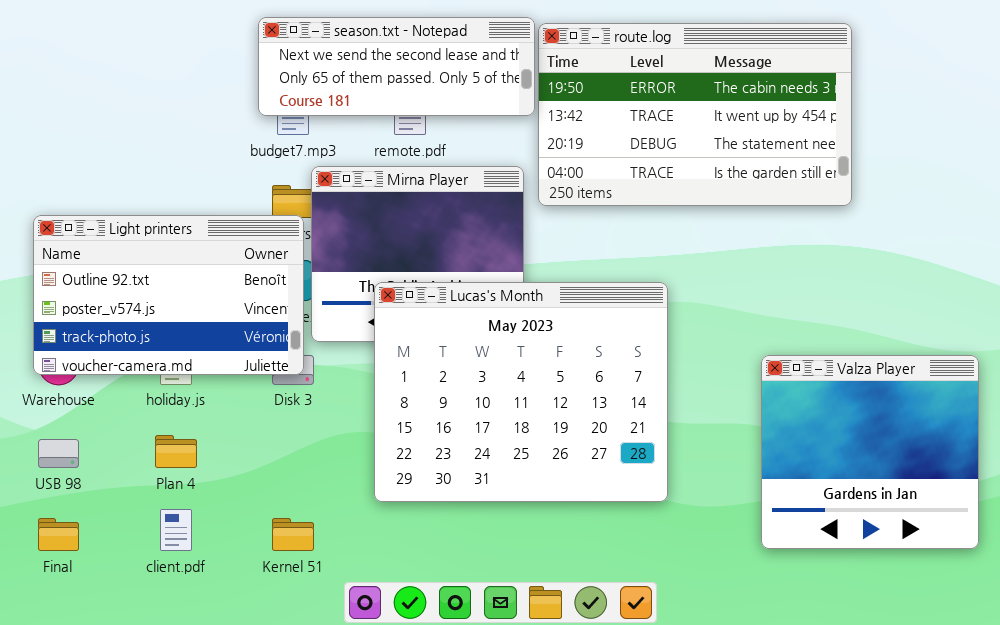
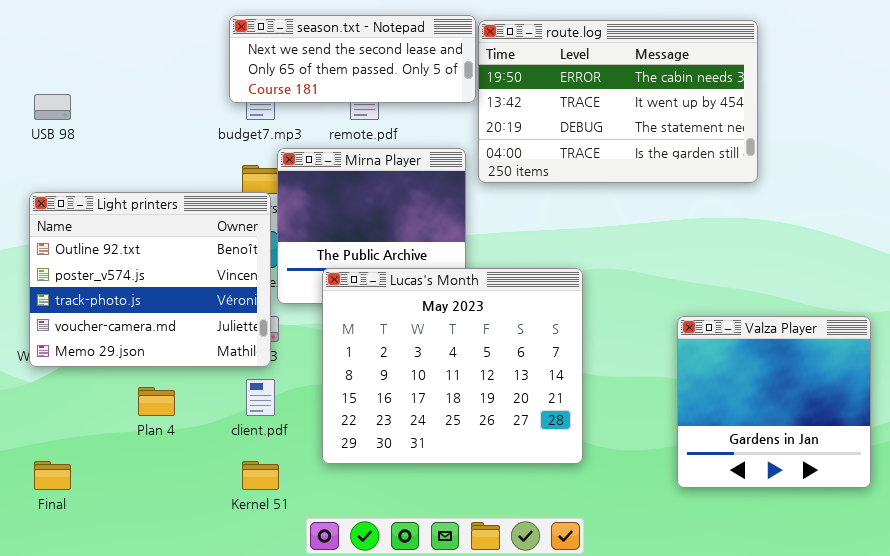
Light printers: [33,215,304,375] -> [29,192,271,367], resized
Lucas's Month: [374,282,668,502] -> [322,268,583,464], moved
USB 98: [38,439,79,468] -> [34,94,71,120], moved
client.pdf: [160,509,192,551] -> [246,379,275,416], moved

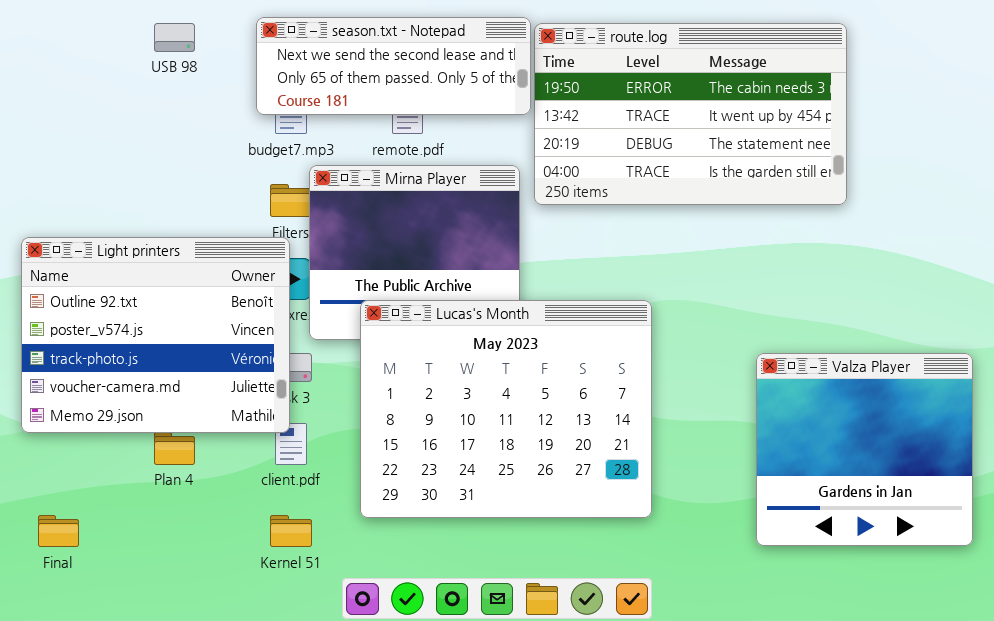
USB 98: [34,94,71,120] -> [154,23,195,52], moved
Light printers: [29,192,271,367] -> [21,237,290,433], moved

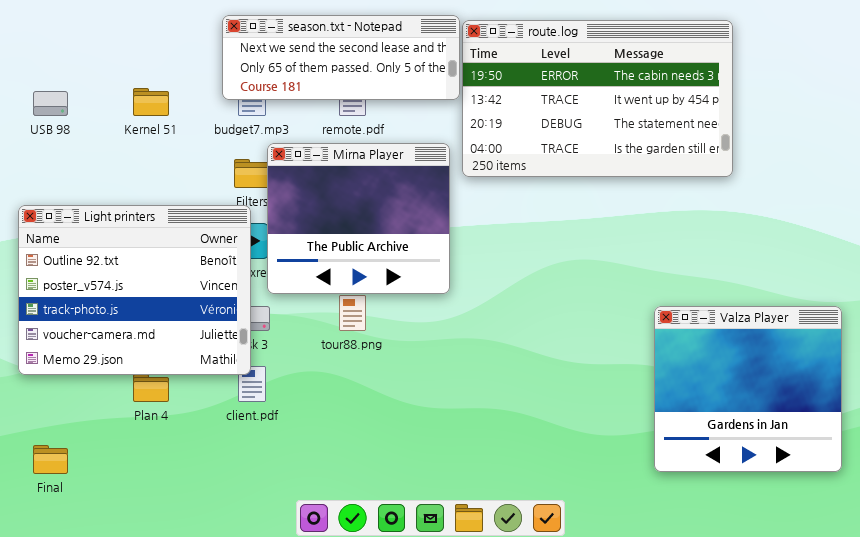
USB 98: [154,23,195,52] -> [33,91,68,116], moved
Lucas's Month: [360,300,652,518] -> none, closed
Kernel 51: [270,515,312,547] -> [133,88,169,116], moved

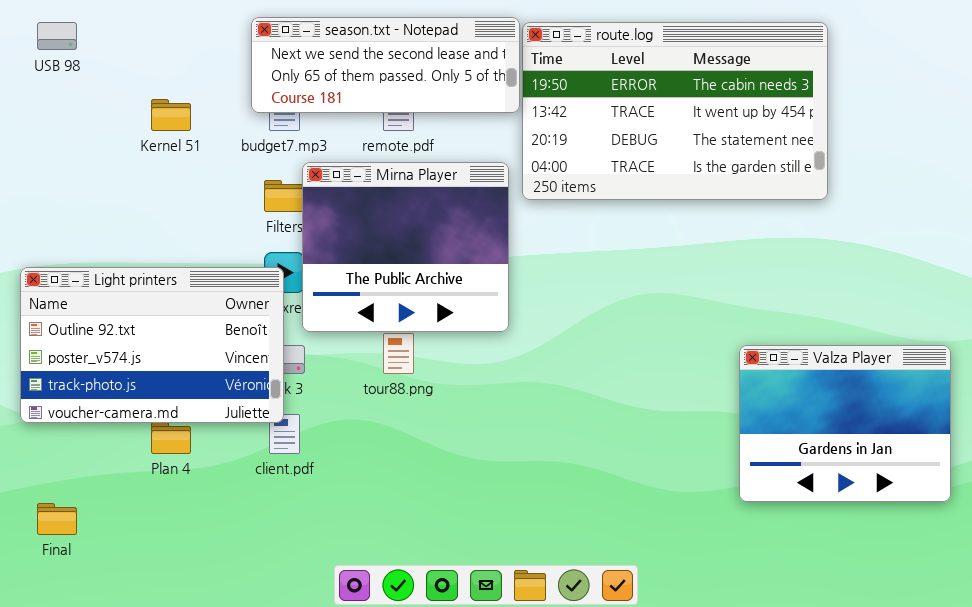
USB 98: [33,91,68,116] -> [37,22,77,50], moved
Light printers: [18,205,251,375] -> [20,267,284,423], resized
Valza Player: [654,306,842,472] -> [739,345,951,502], resized

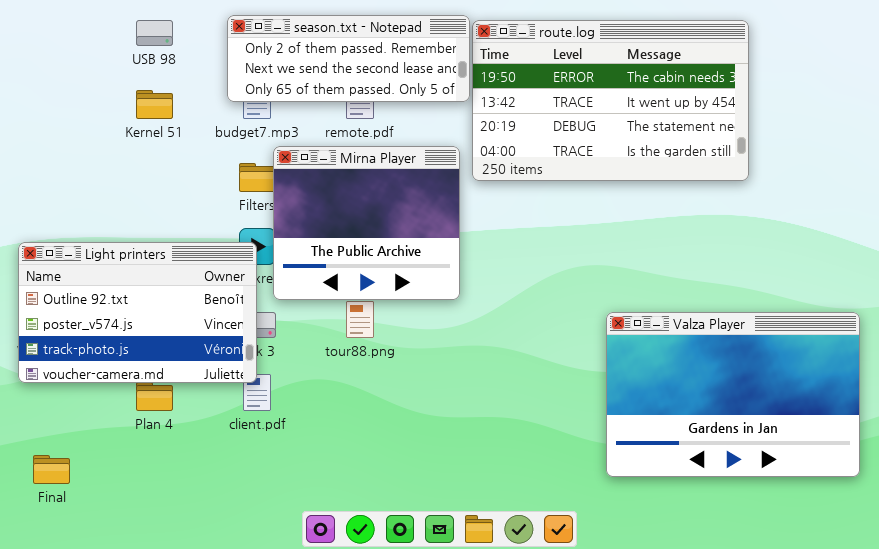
season.txt - Notepad: [251,17,520,113] -> [227,15,470,102], scrolled up 1 row
USB 98: [37,22,77,50] -> [136,20,173,46], moved
Valza Player: [739,345,951,502] -> [606,312,860,477], resized

